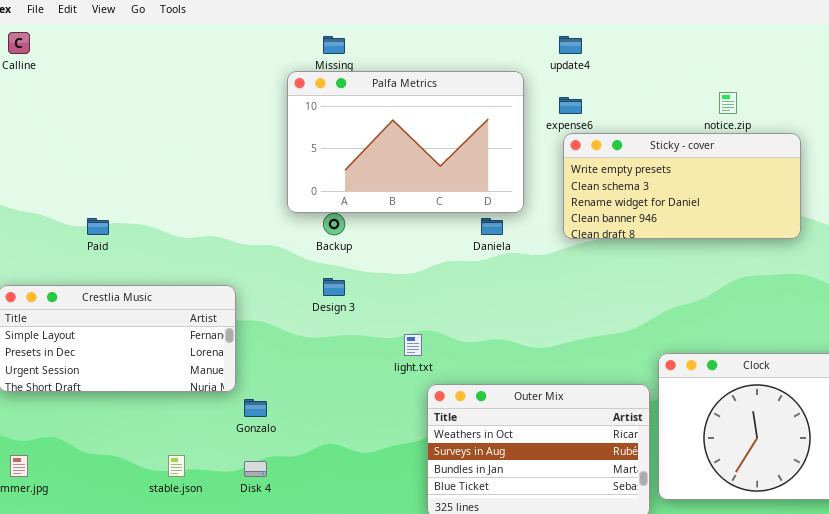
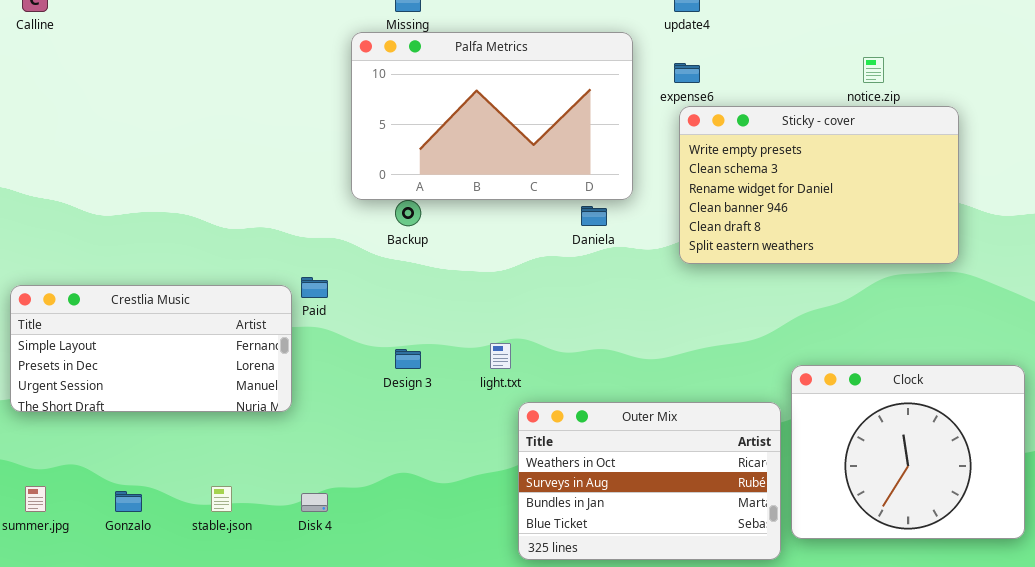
Sticky - cover: [563,133,801,239] -> [679,106,959,264], resized
Paid: [87,218,109,235] -> [301,277,328,298], moved
Design 3: [323,278,345,296] -> [395,349,421,369], moved
Gonzalo: [244,399,267,417] -> [115,491,142,512], moved

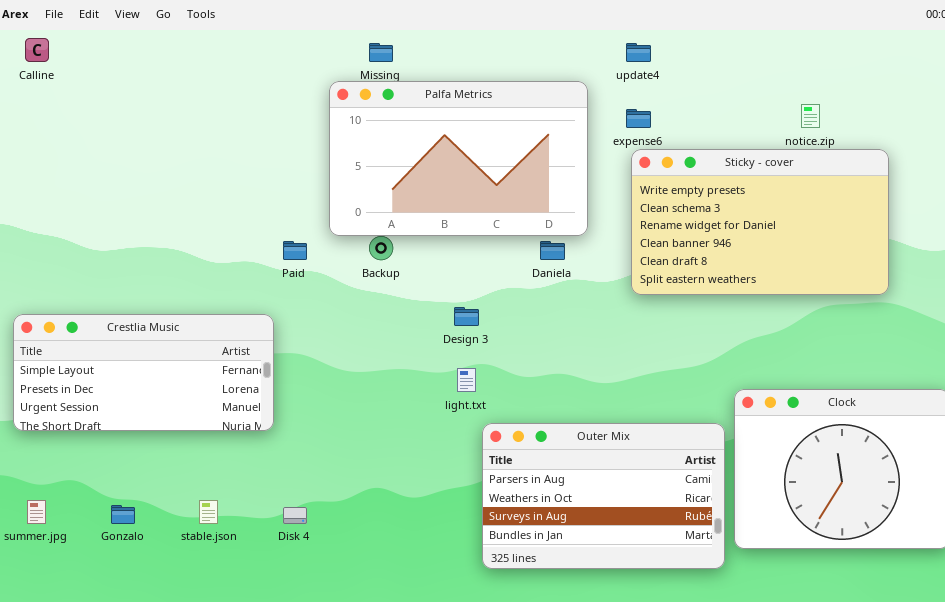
Paid: [301,277,328,298] -> [283,241,307,260], moved
Design 3: [395,349,421,369] -> [454,307,479,326], moved
Outer Mix: [518,402,781,560] -> [482,423,725,569], scrolled up 1 row

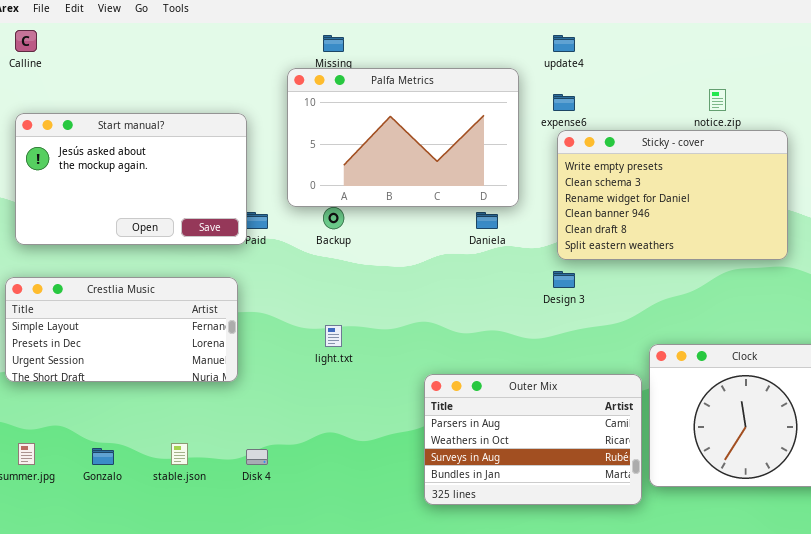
Start manual?: none -> [15,113,247,245], opened
Design 3: [454,307,479,326] -> [553,271,575,288], moved
light.txt: [457,368,476,392] -> [325,325,342,347], moved

